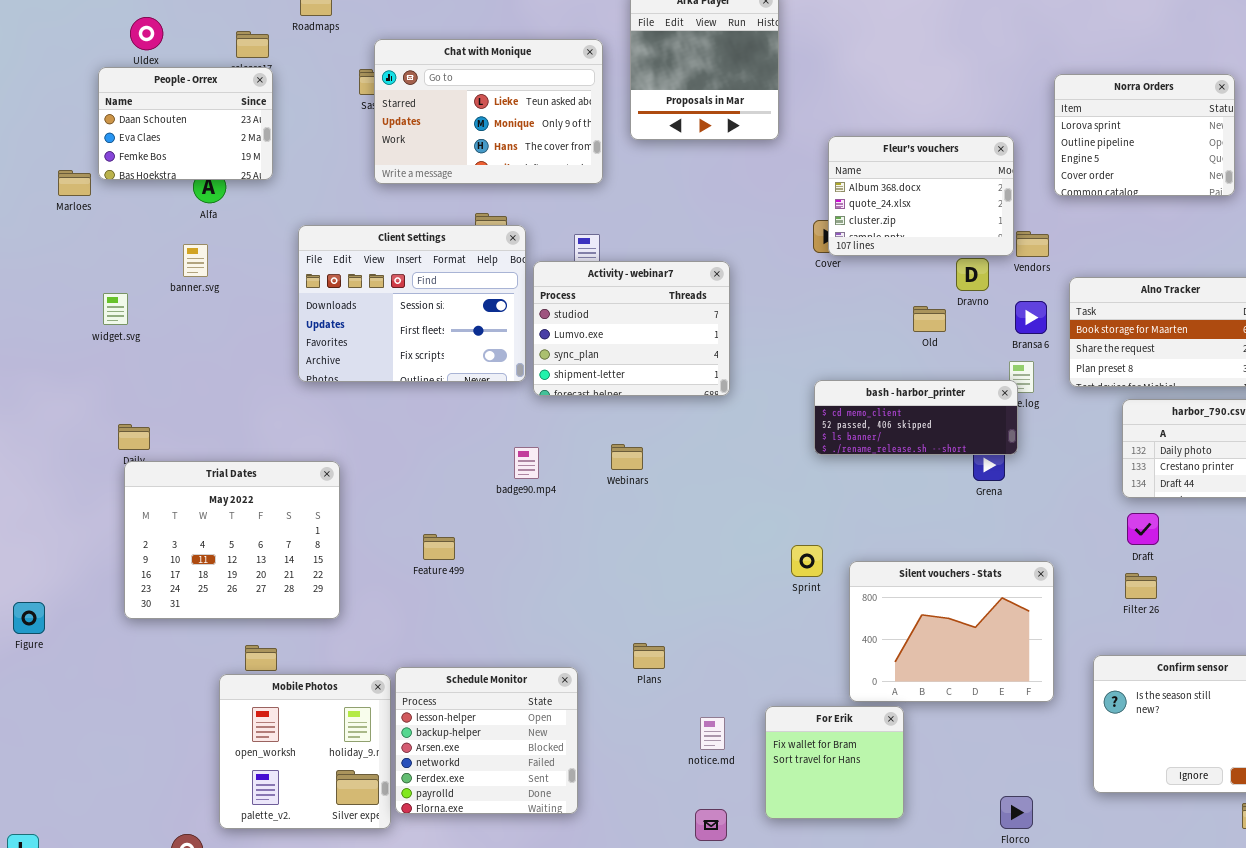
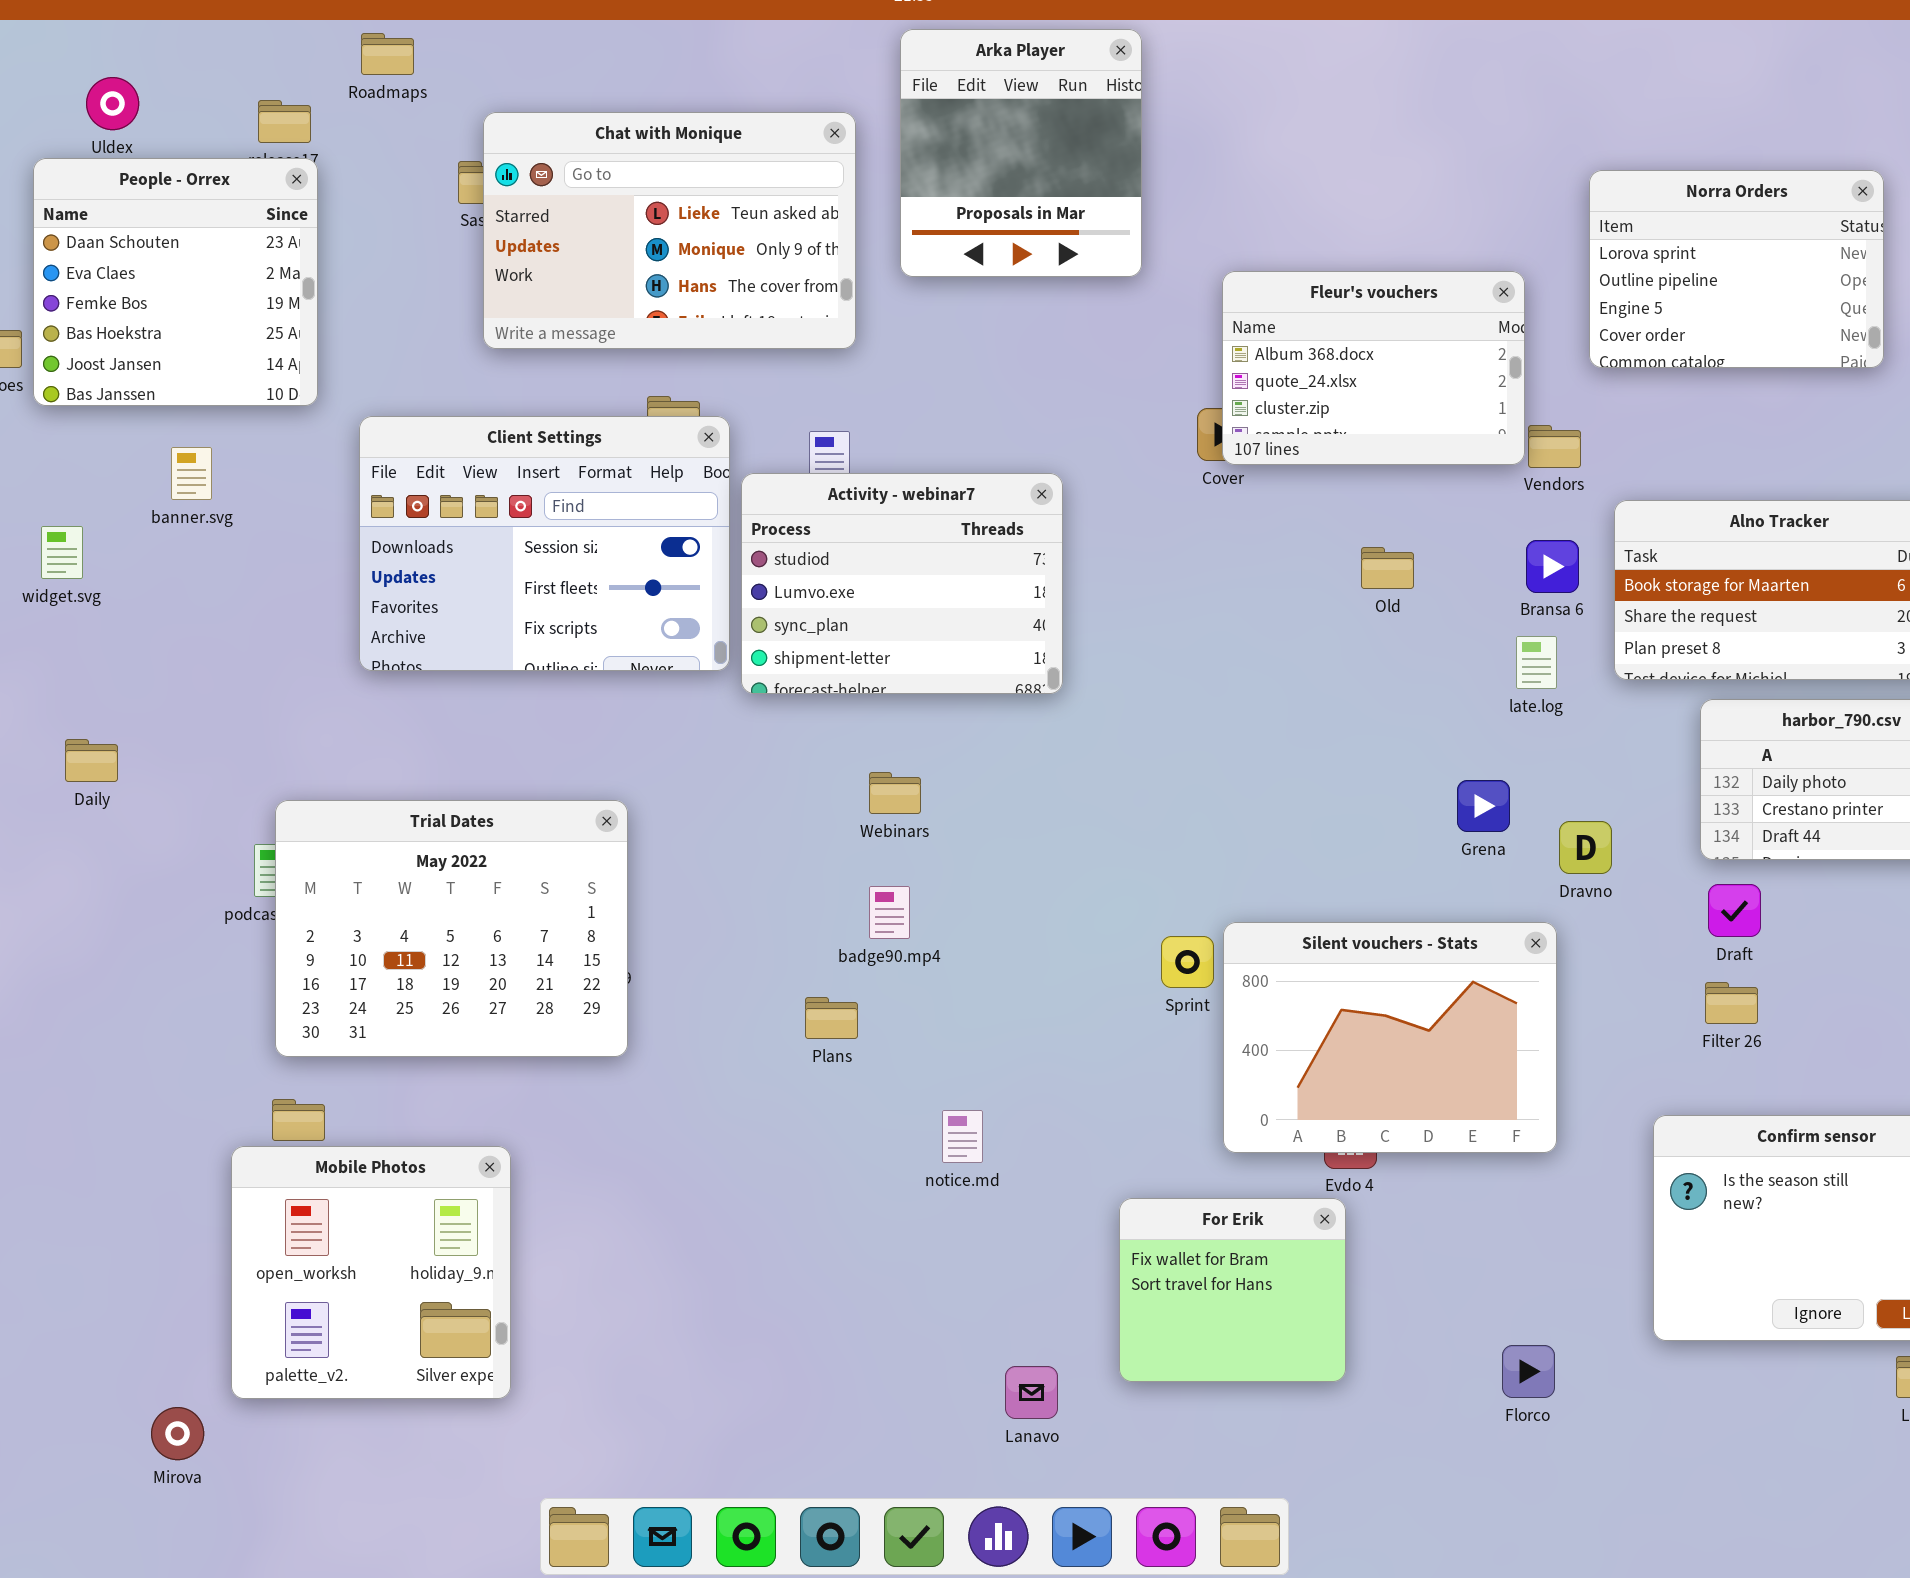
People - Orrex: [98,67,273,180] -> [33,158,318,406], resized
Dravno: [956,258,989,291] -> [1559,821,1612,874], moved
bash - harbor_printer: [814,380,1018,455] -> none, closed
badge90.mp4: [514,447,539,479] -> [869,886,910,939], moved
Trial Dates: [124,461,340,619] -> [275,800,628,1057], moved
Silent vouchers - Stats: [849,561,1054,702] -> [1223,922,1557,1153], moved
Plans: [633,643,665,669] -> [805,997,858,1039], moved
Schedule Monitor: [395,667,578,814] -> none, closed
notice.md: [700,717,725,750] -> [942,1110,983,1163], moved

